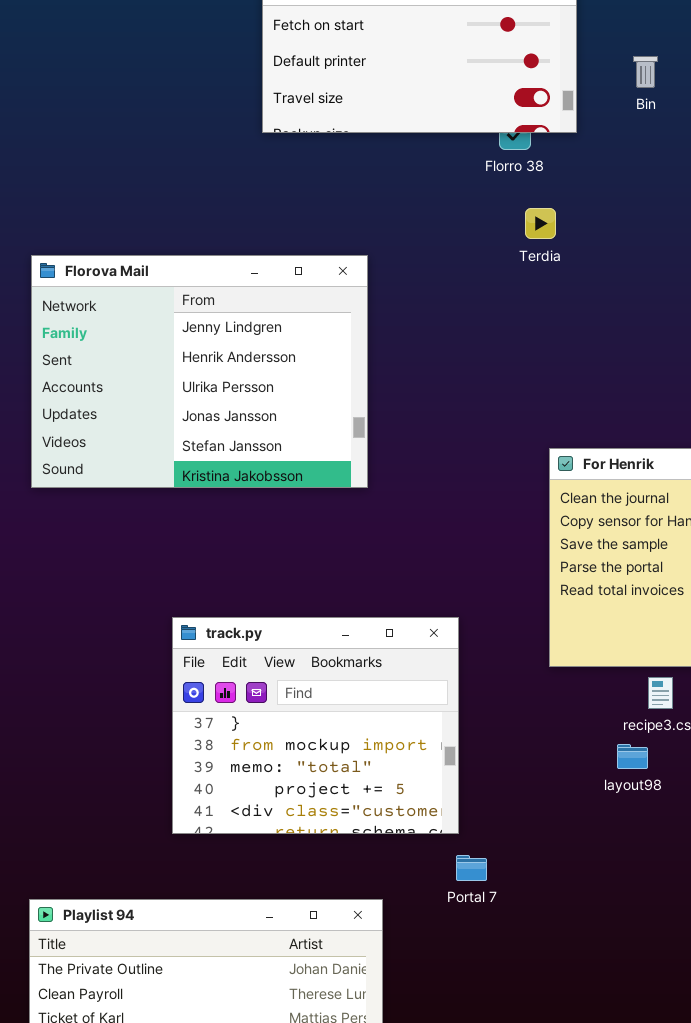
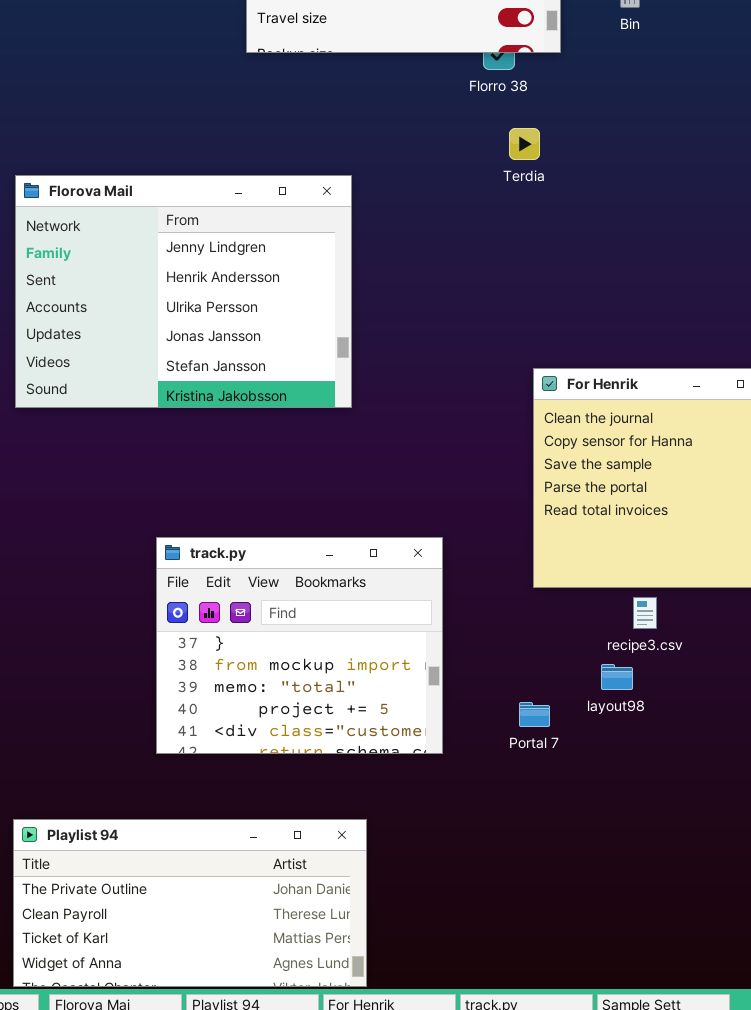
Portal 7: [456,855,487,881] -> [519,702,550,727], moved

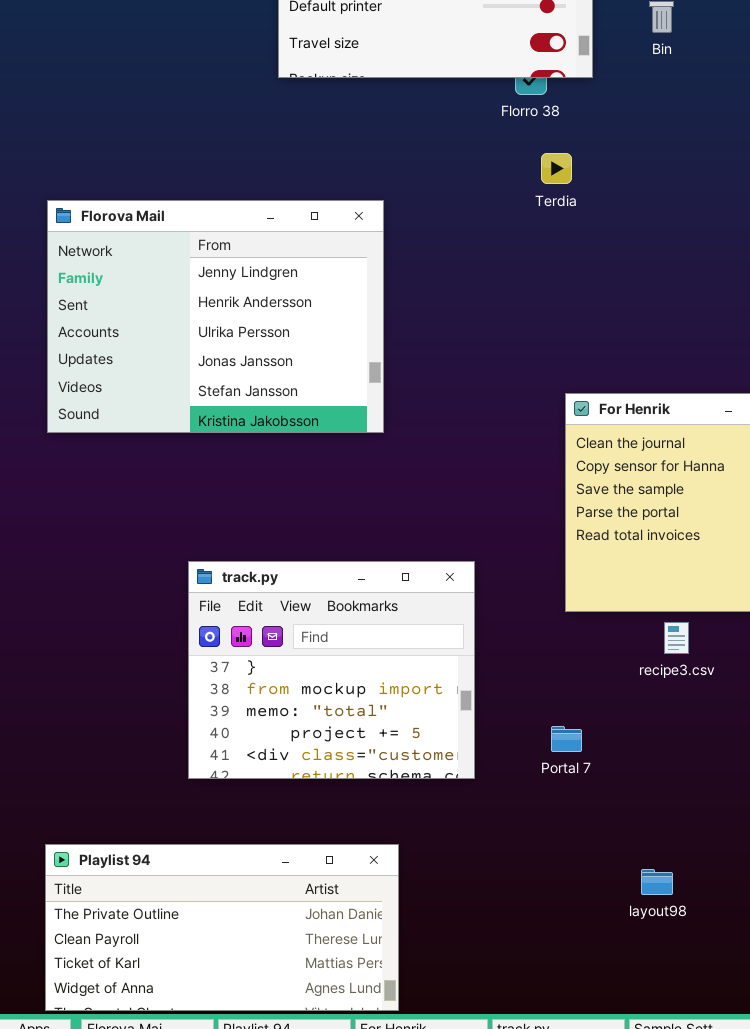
layout98: [601,664,633,690] -> [641,869,673,895], moved

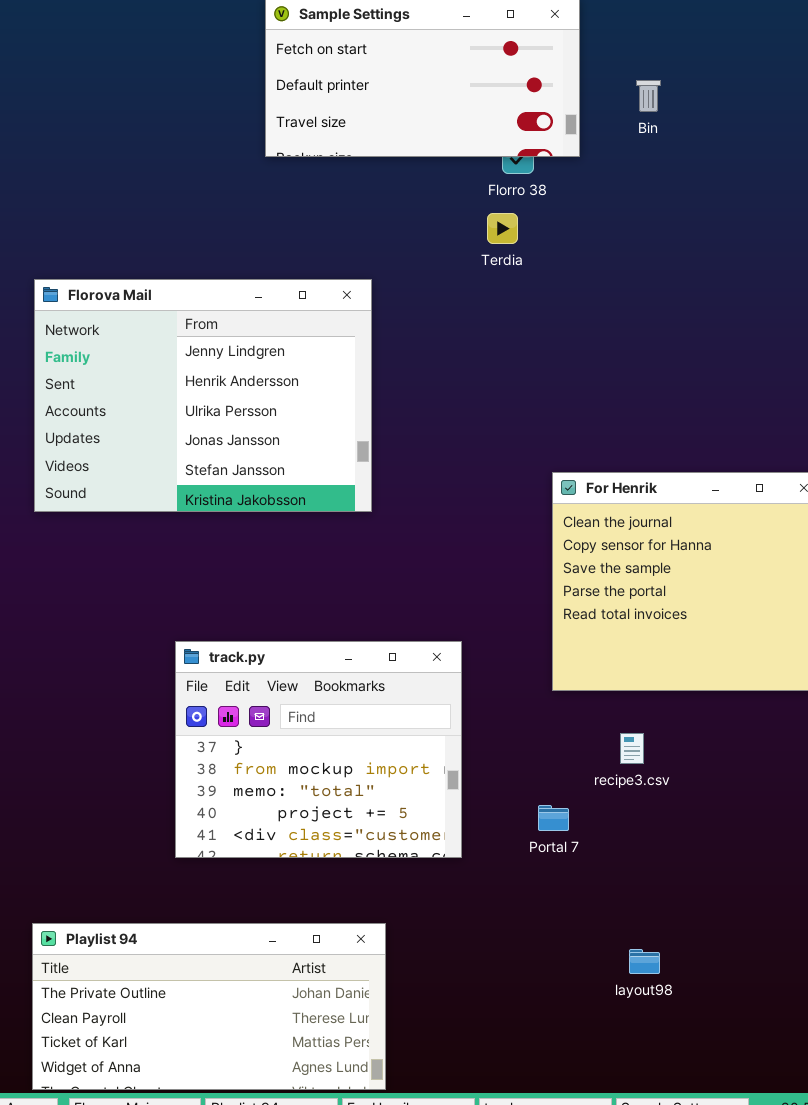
Terdia: [541,153,572,184] -> [487,213,518,244], moved
recipe3.csv: [664,622,689,654] -> [620,733,644,764], moved

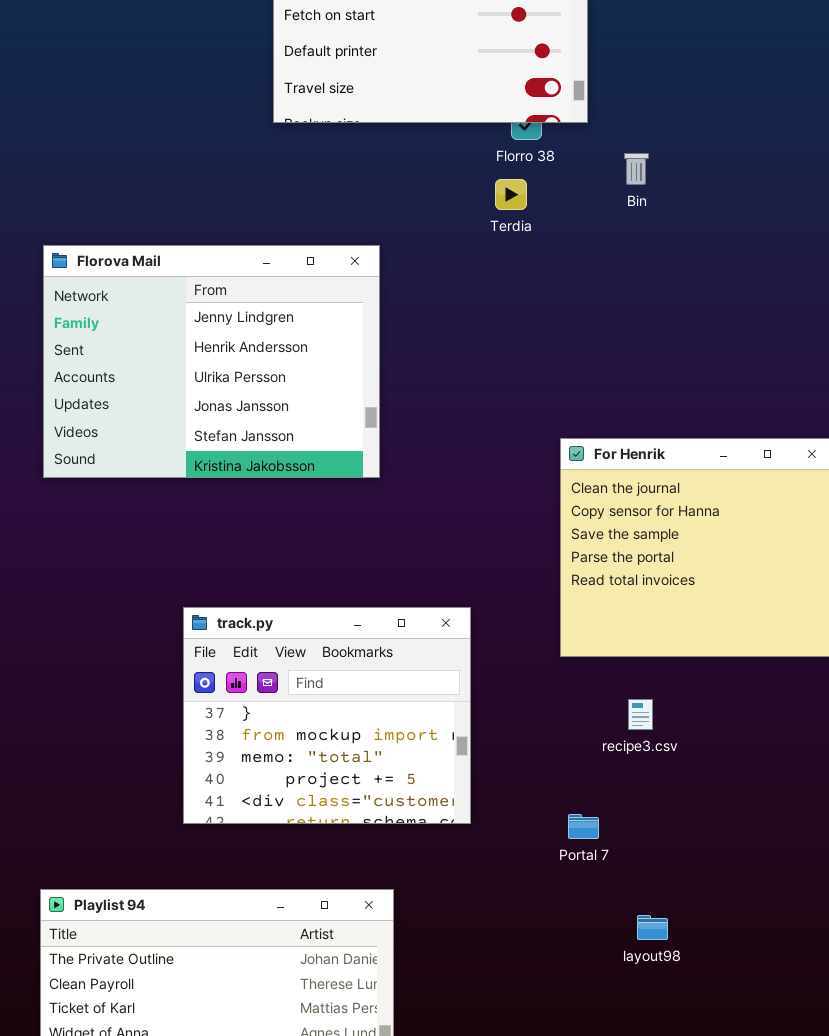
Bin: [636,80,661,112] -> [624,153,649,185], moved
Portal 7: [538,805,569,831] -> [568,814,599,839], moved

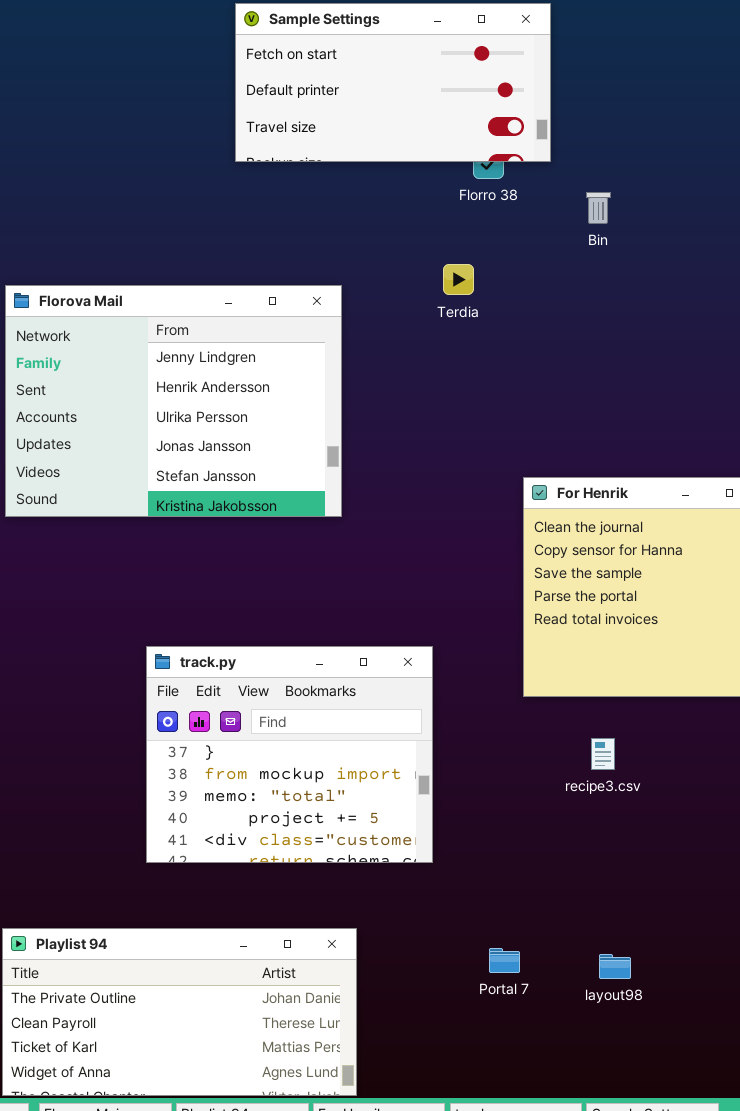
Terdia: [495,179,527,210] -> [443,264,474,295], moved
Portal 7: [568,814,599,839] -> [489,948,520,973], moved

